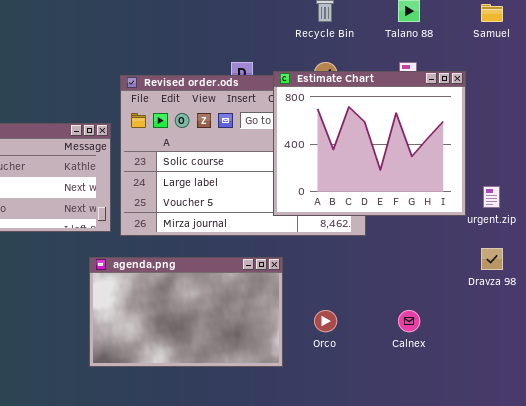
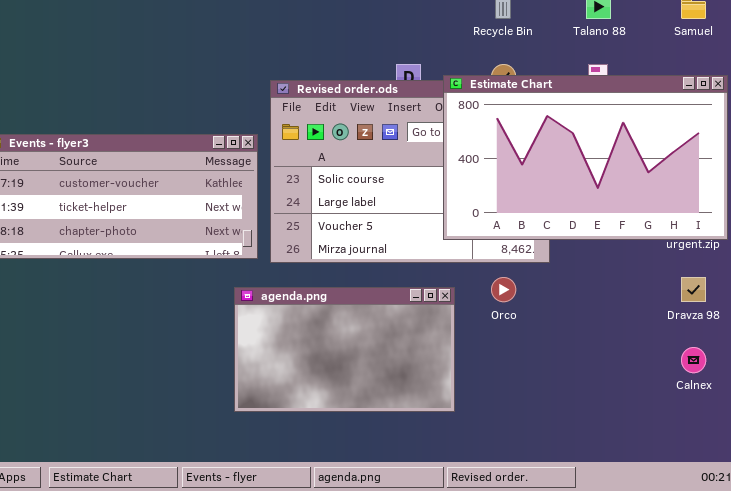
Estimate Chart: [273,71,466,216] -> [443,75,728,240], resized
Orco: [314,310,337,332] -> [491,277,516,302], moved
Calnex: [398,310,420,332] -> [681,347,706,373], moved

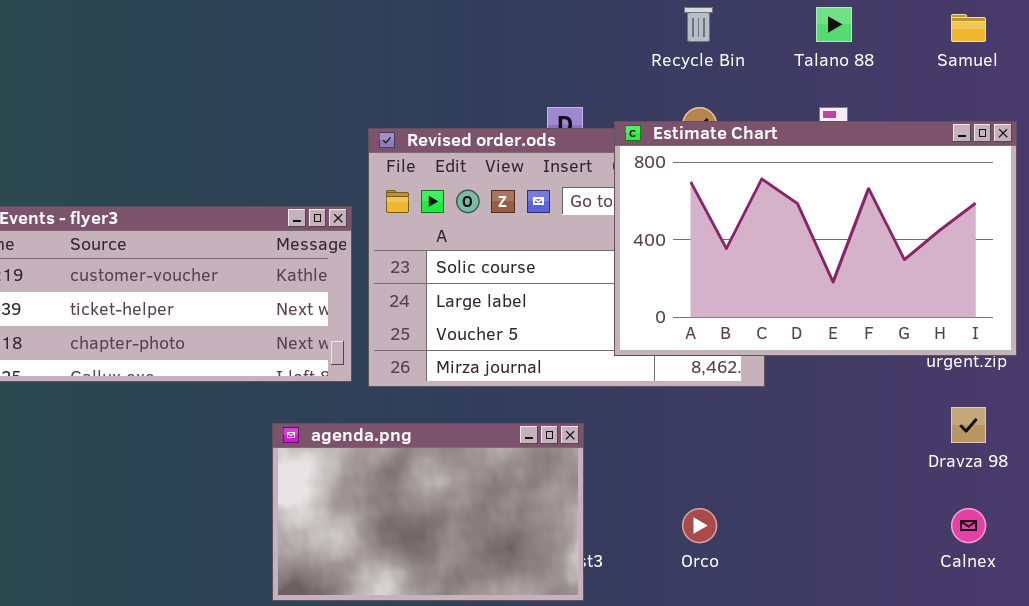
Orco: [491,277,516,302] -> [682,508,717,543], moved
agenda.png: [234,287,455,412] -> [272,423,584,601], moved

